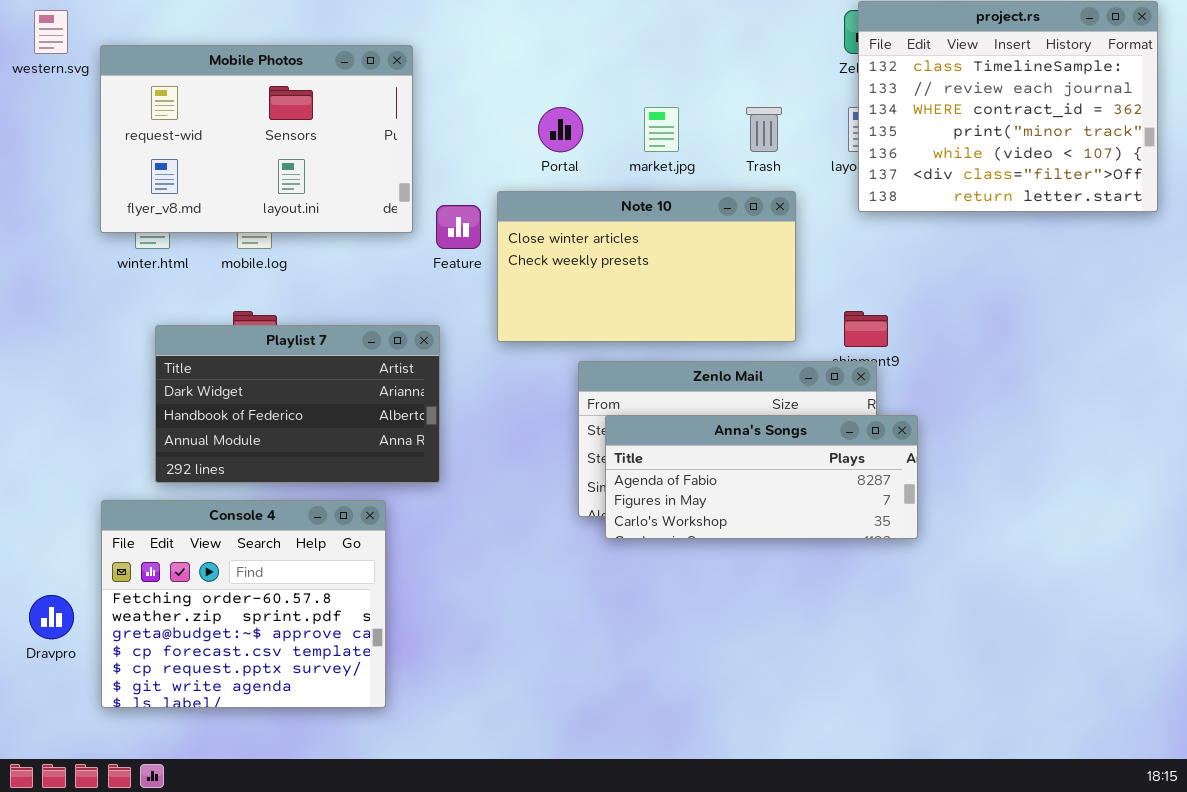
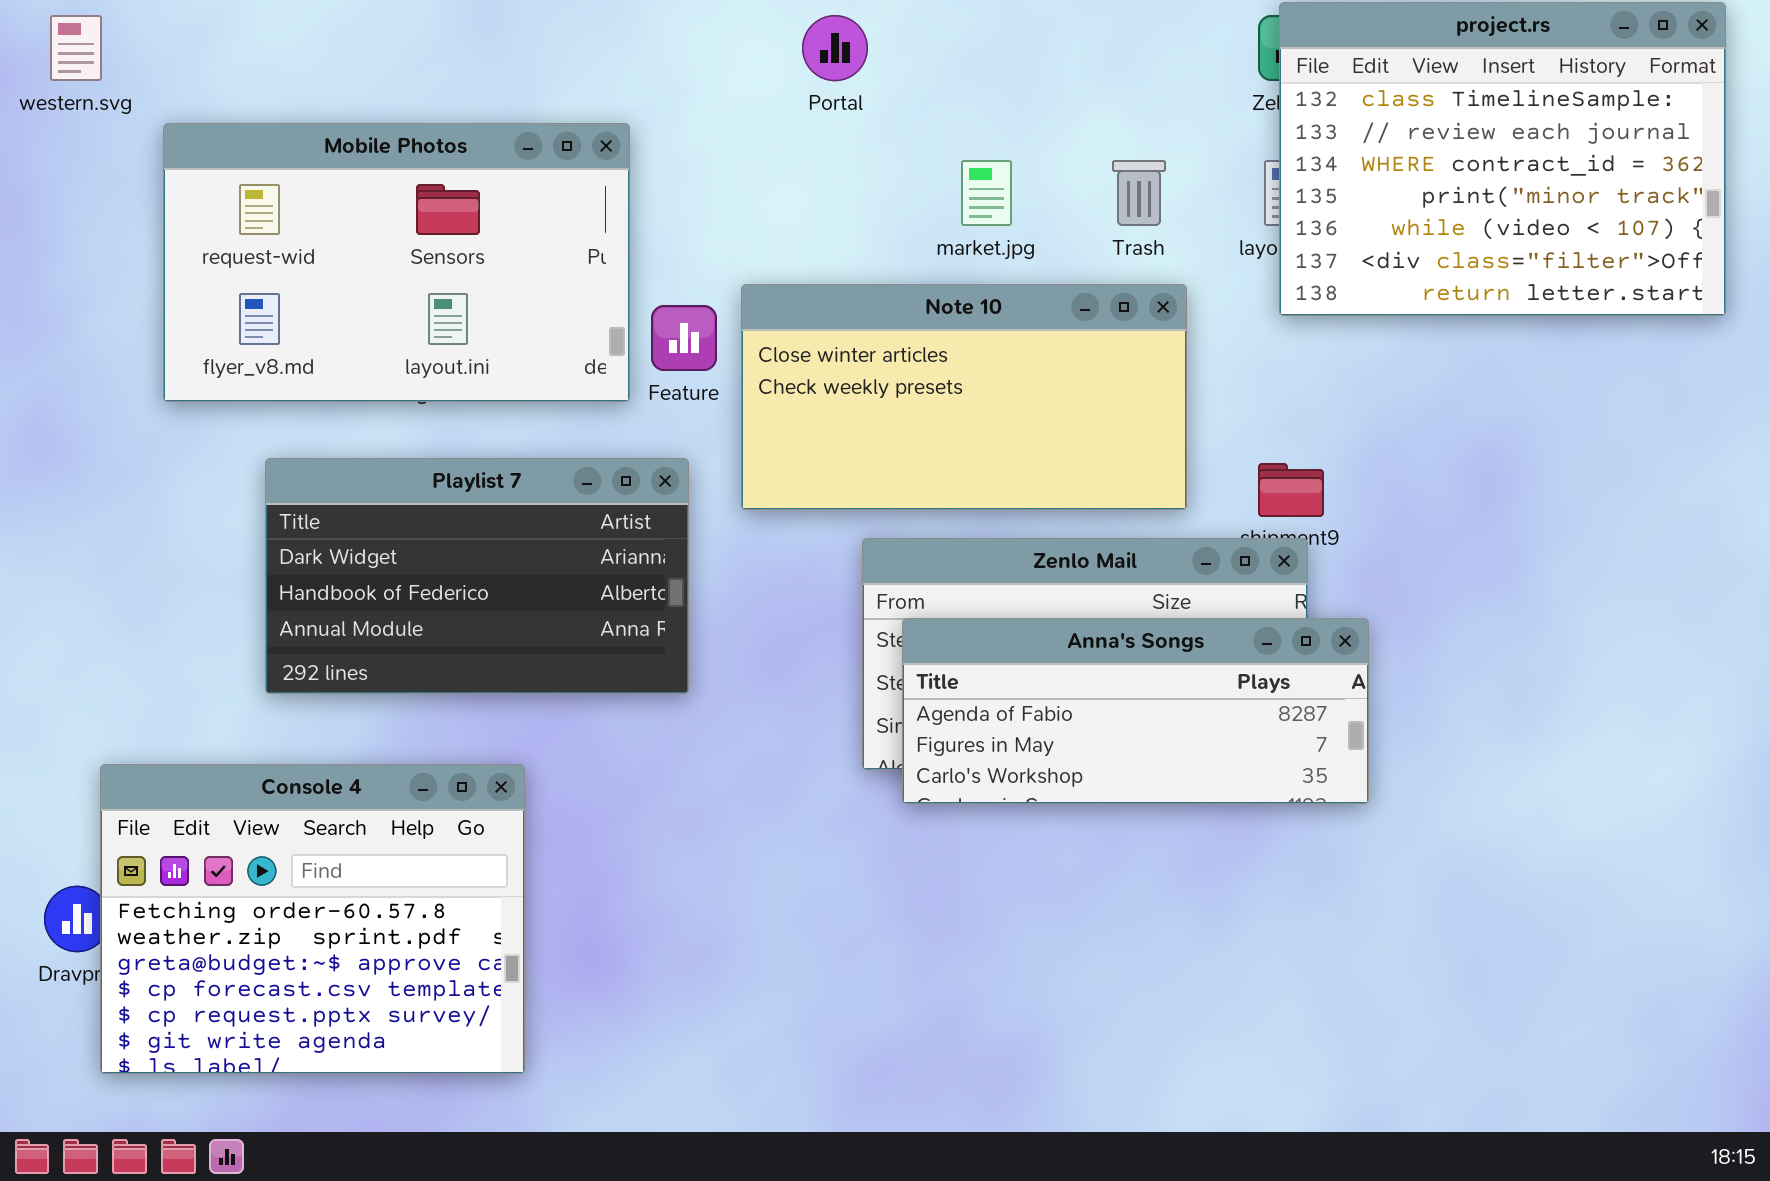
Mobile Photos: [100,45,413,233] -> [163,123,630,402], moved
Portal: [538,107,583,152] -> [802,15,868,81], moved
Playlist 7: [155,325,440,483] -> [265,458,689,694], moved
Console 4: [101,500,386,708] -> [100,764,525,1074], moved

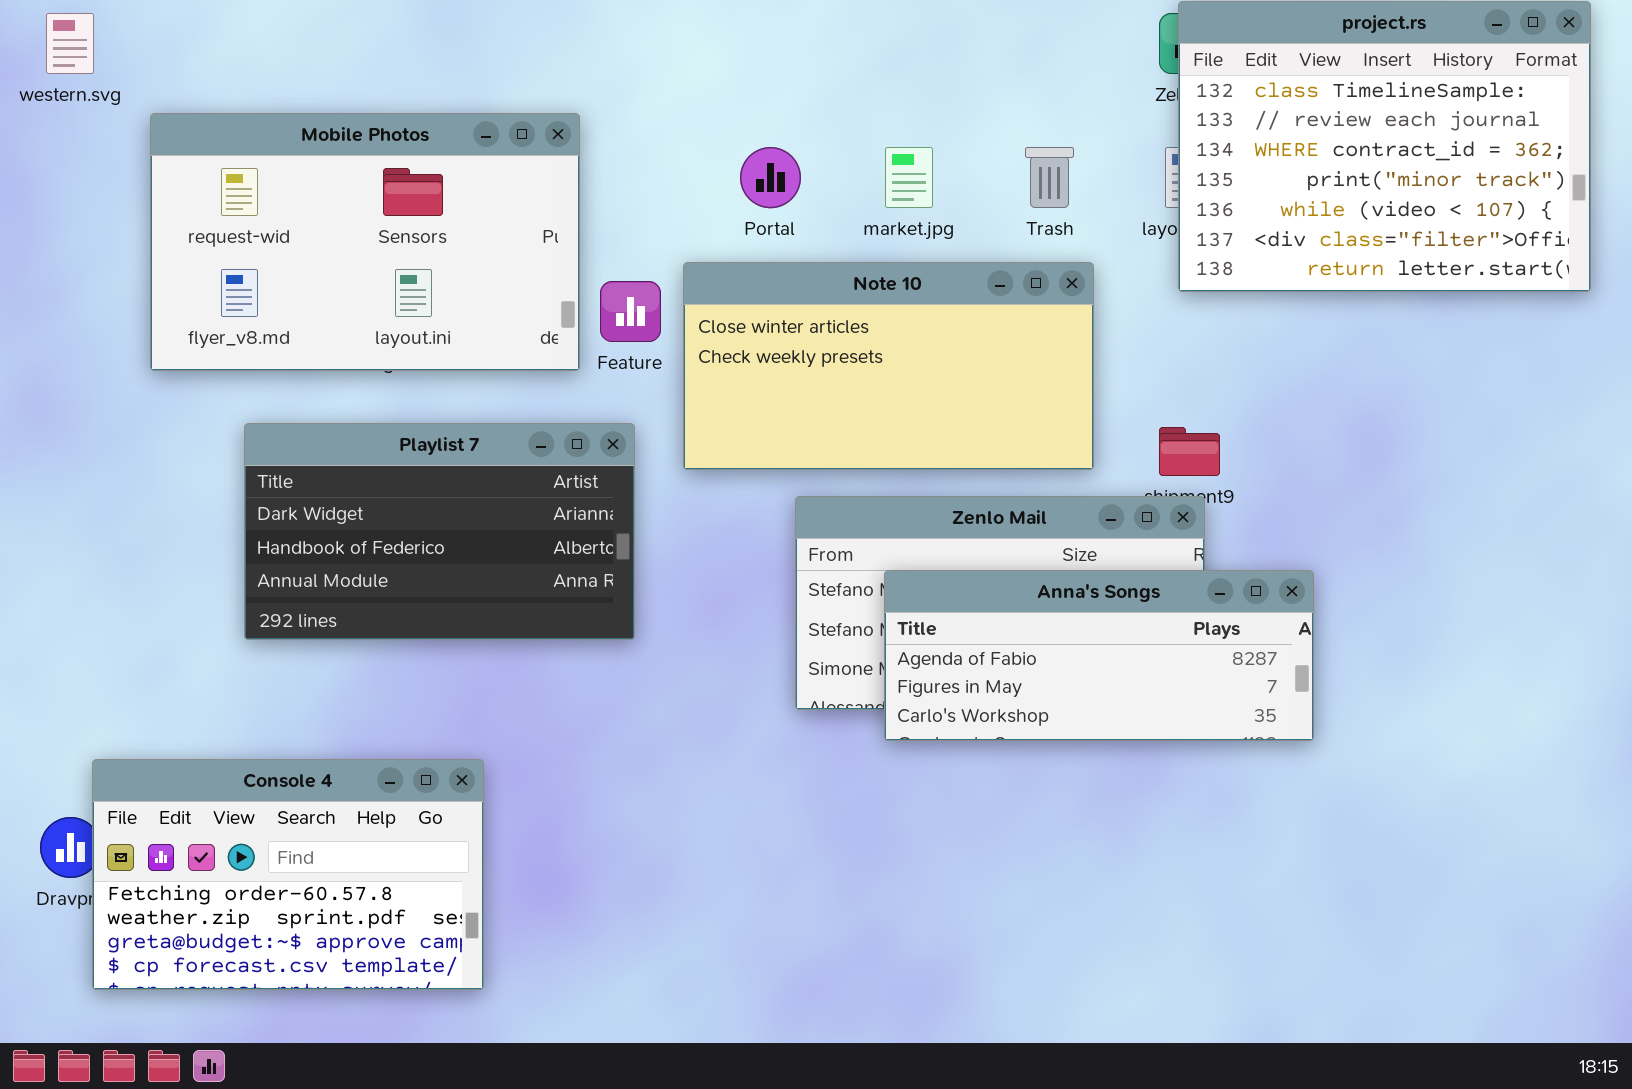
Portal: [802,15,868,81] -> [740,147,801,208], moved
Anna's Songs: [902,618,1369,804] -> [884,570,1314,741], moved
Console 4: [100,764,525,1074] -> [92,759,484,990], resized

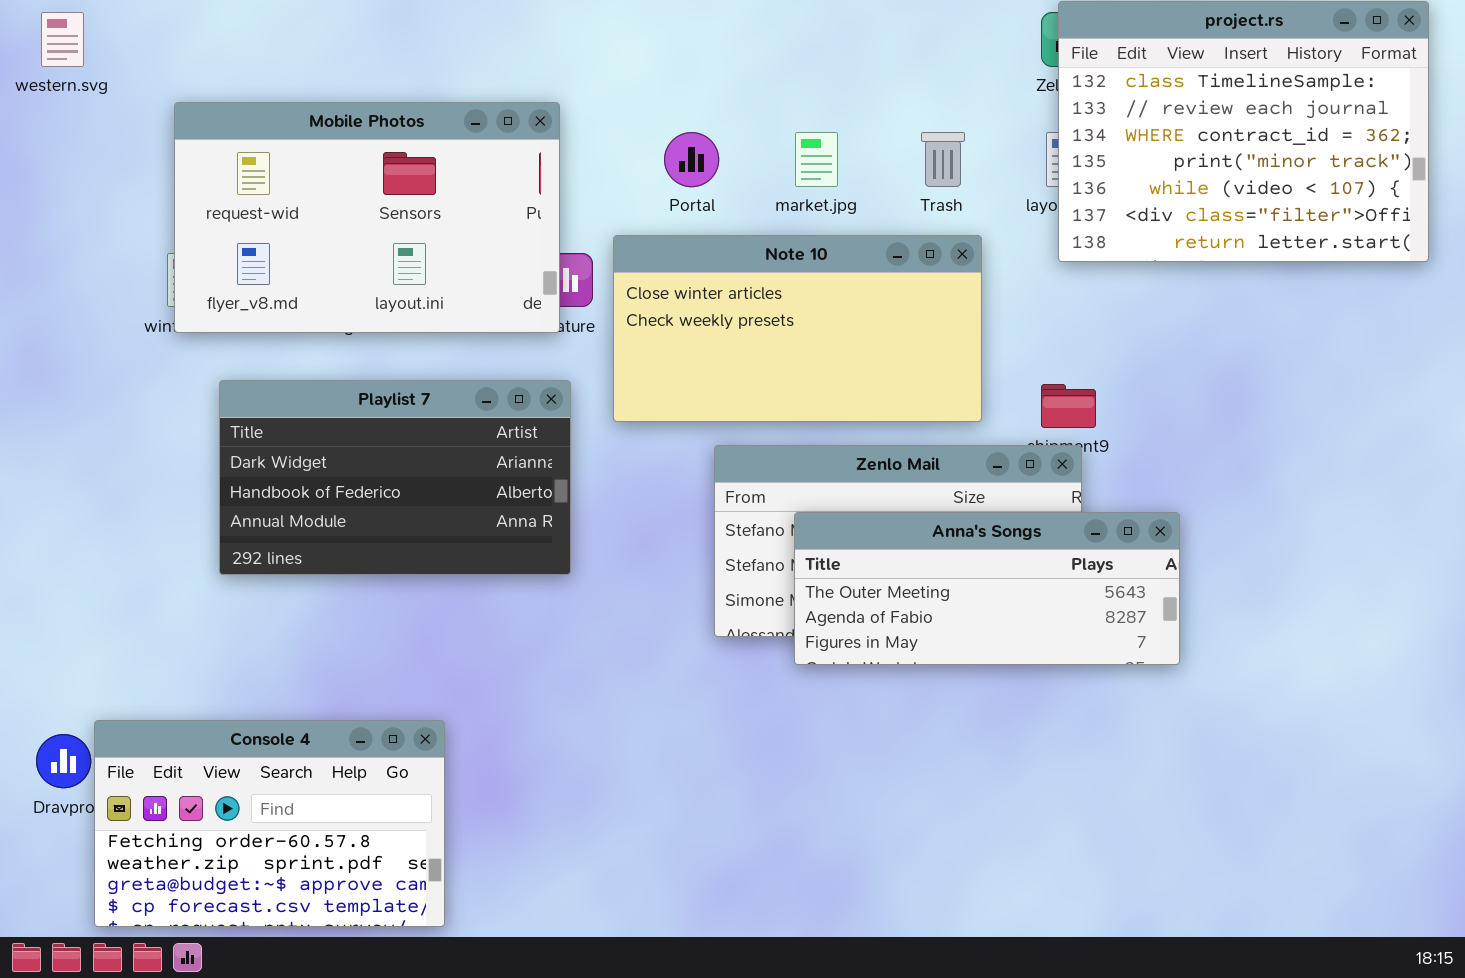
Mobile Photos: [150,113,580,371] -> [174,102,560,333], moved
Anna's Songs: [884,570,1314,741] -> [794,512,1180,665], scrolled up 1 row
Console 4: [92,759,484,990] -> [94,720,445,927], moved

